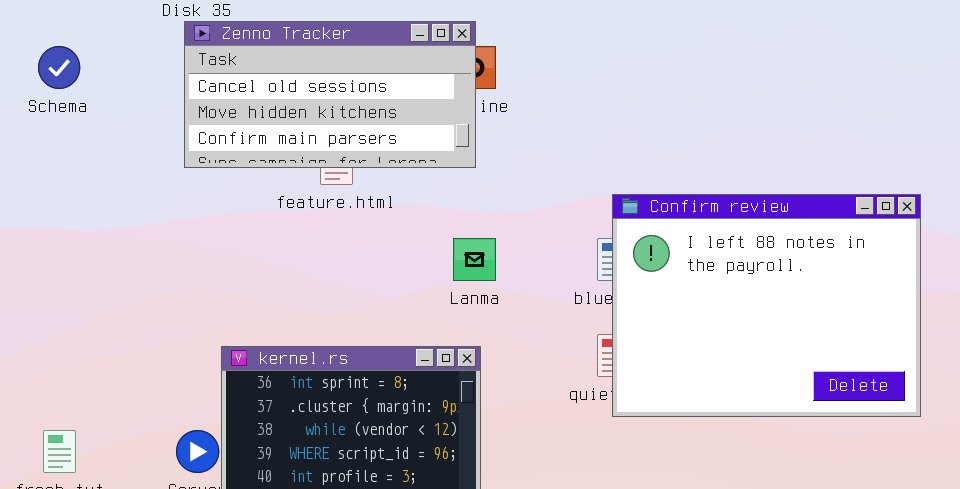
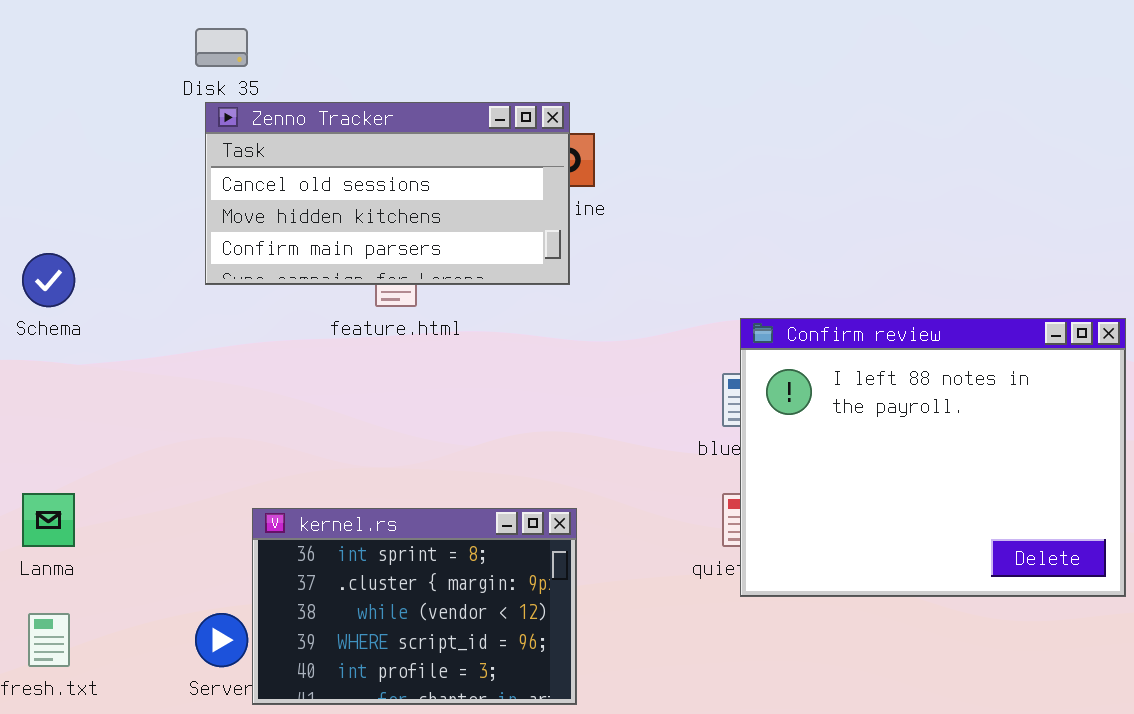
Schema: [38,46,80,89] -> [22,253,75,307], moved
Lanma: [453,238,496,281] -> [22,493,75,547], moved

